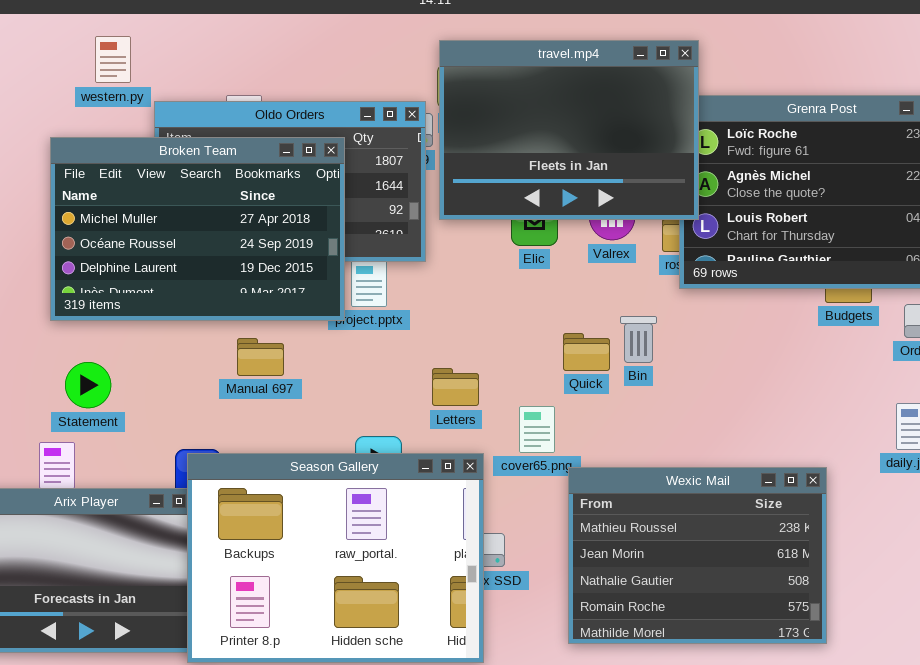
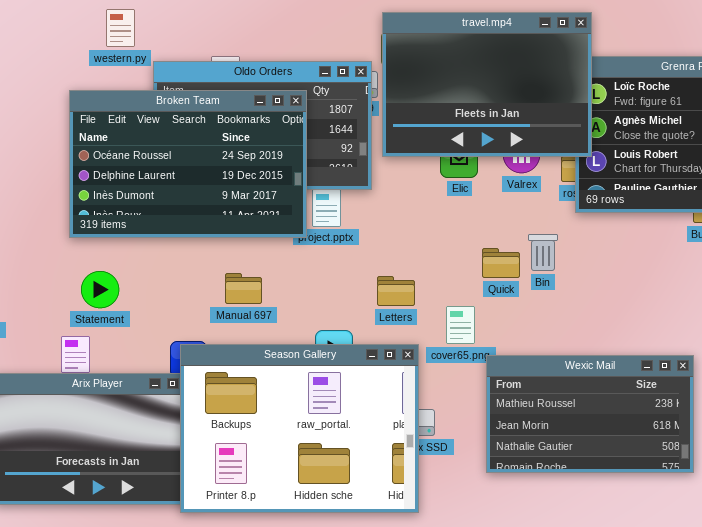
Broken Team: [50,137,345,321] -> [69,90,307,238], scrolled down 1 row
Manual 697: [237,338,284,376] -> [225,273,262,304], moved
Wexic Mail: [568,467,827,644] -> [486,355,694,473], resized

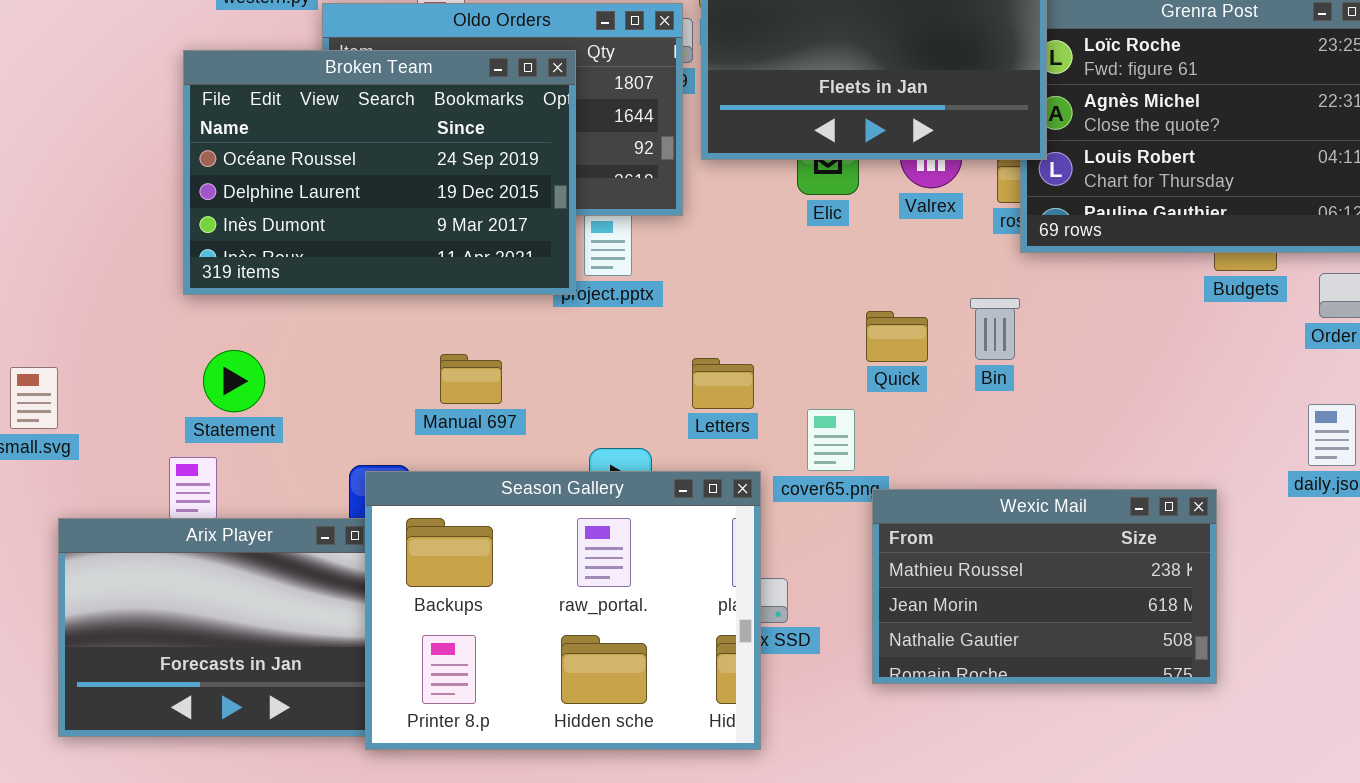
Bin: [528,234,558,271] -> [970,298,1020,360], moved

